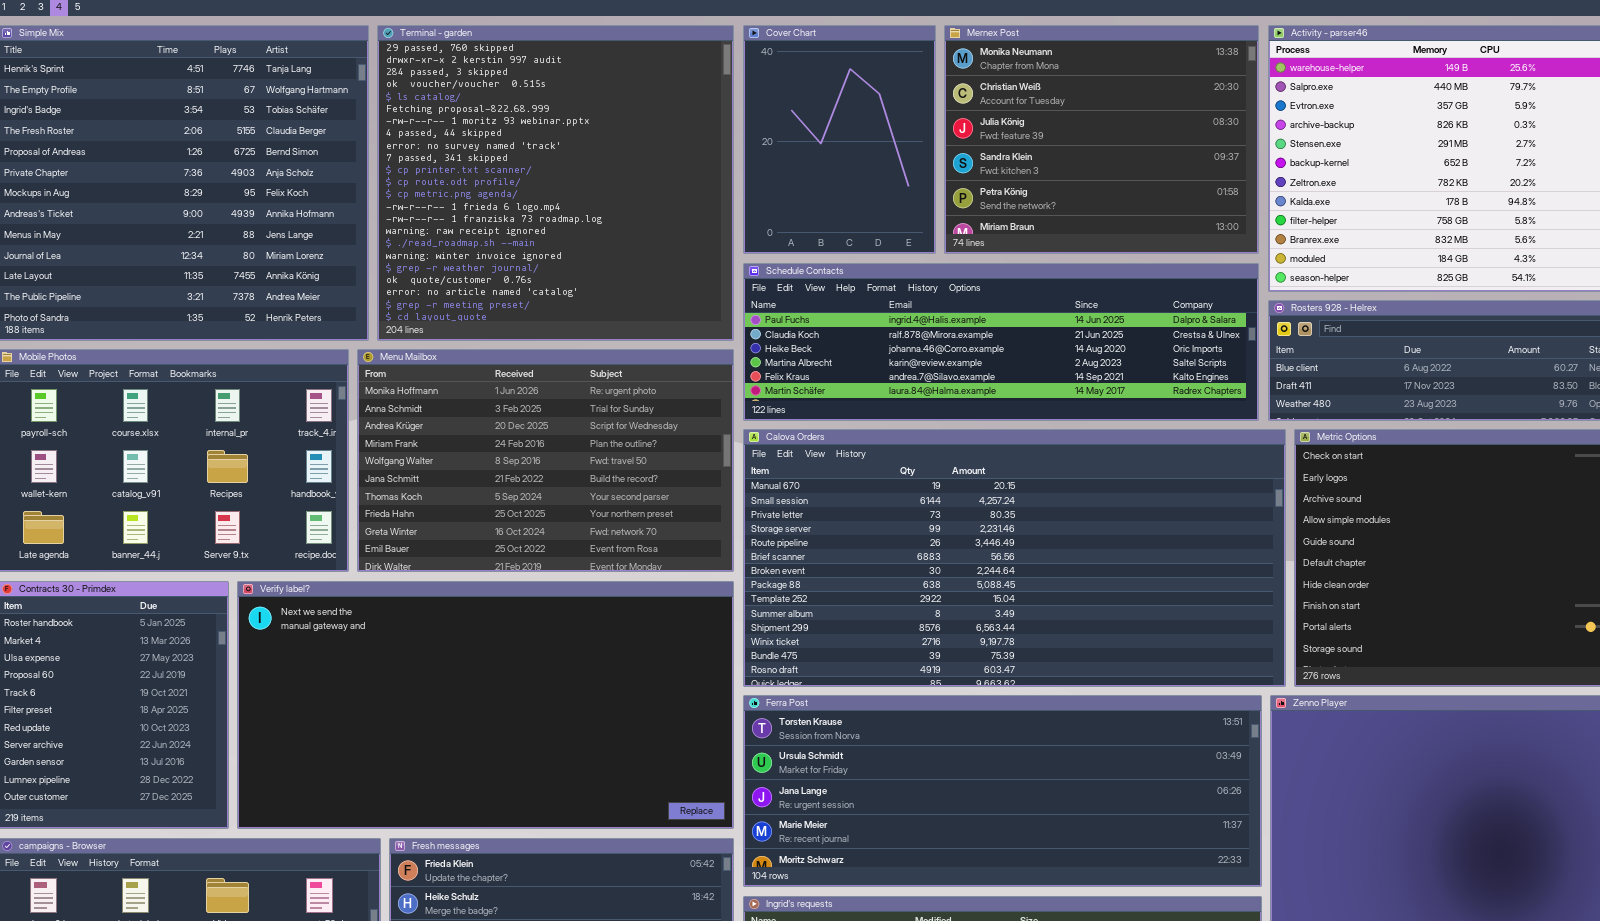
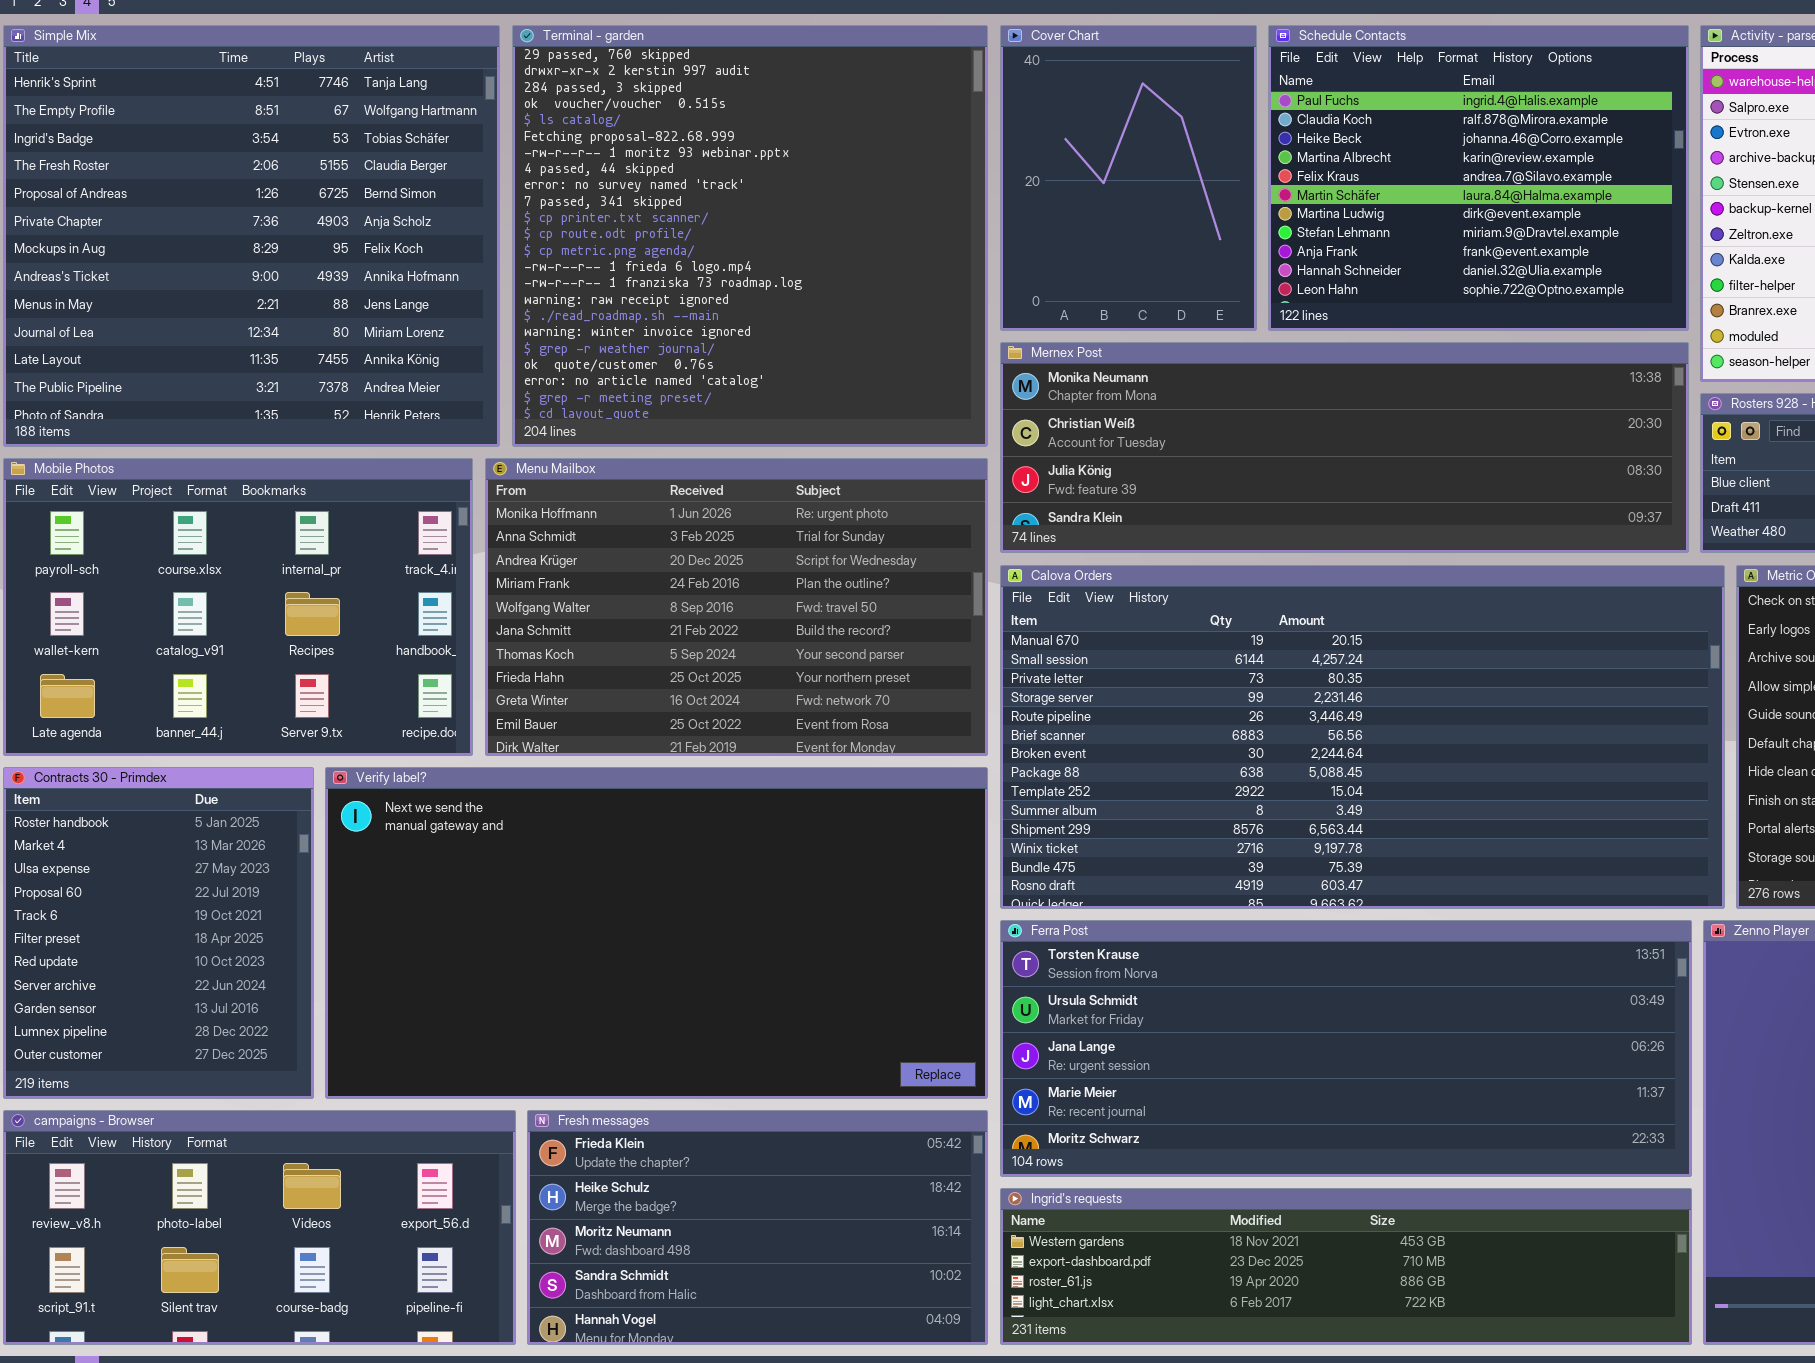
Mernex Post: [944,25,1259,254] -> [1000,342,1689,553], moved, resized
Schedule Contacts: [743,263,1259,421] -> [1268,25,1689,331], moved, resized

